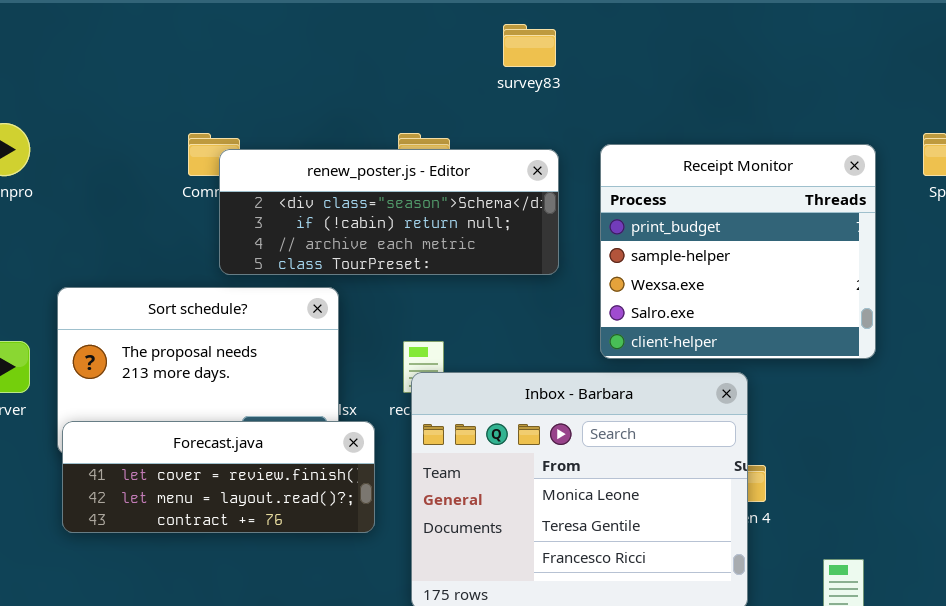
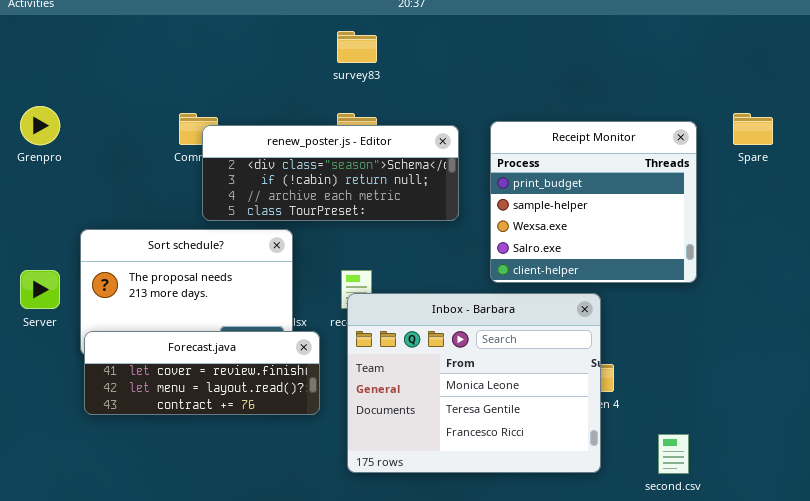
survey83: [503,24,556,67] -> [337,31,377,63], moved

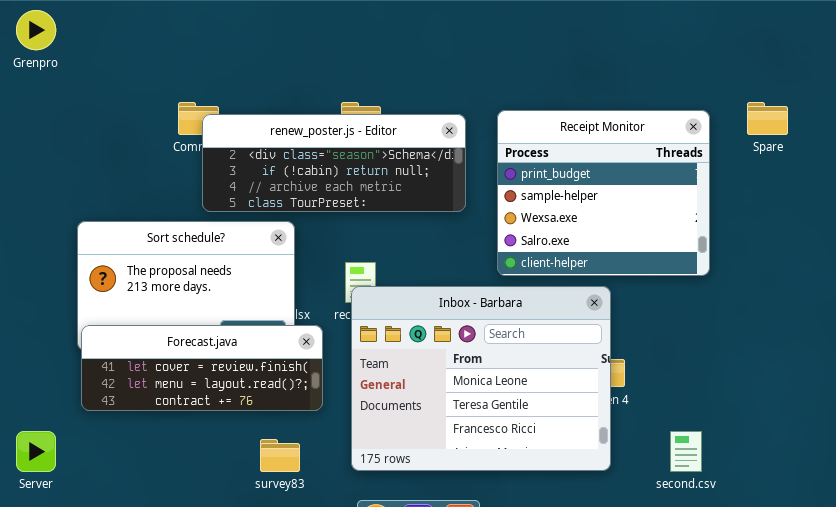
survey83: [337,31,377,63] -> [260,439,300,472], moved
Grenpro: [20,106,60,145] -> [16,10,56,50], moved
Server: [20,270,60,309] -> [16,431,56,472], moved

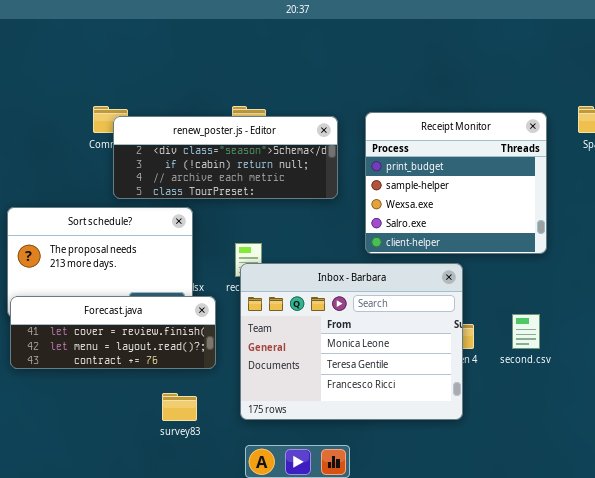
second.csv: [670,431,702,472] -> [512,314,540,349], moved

